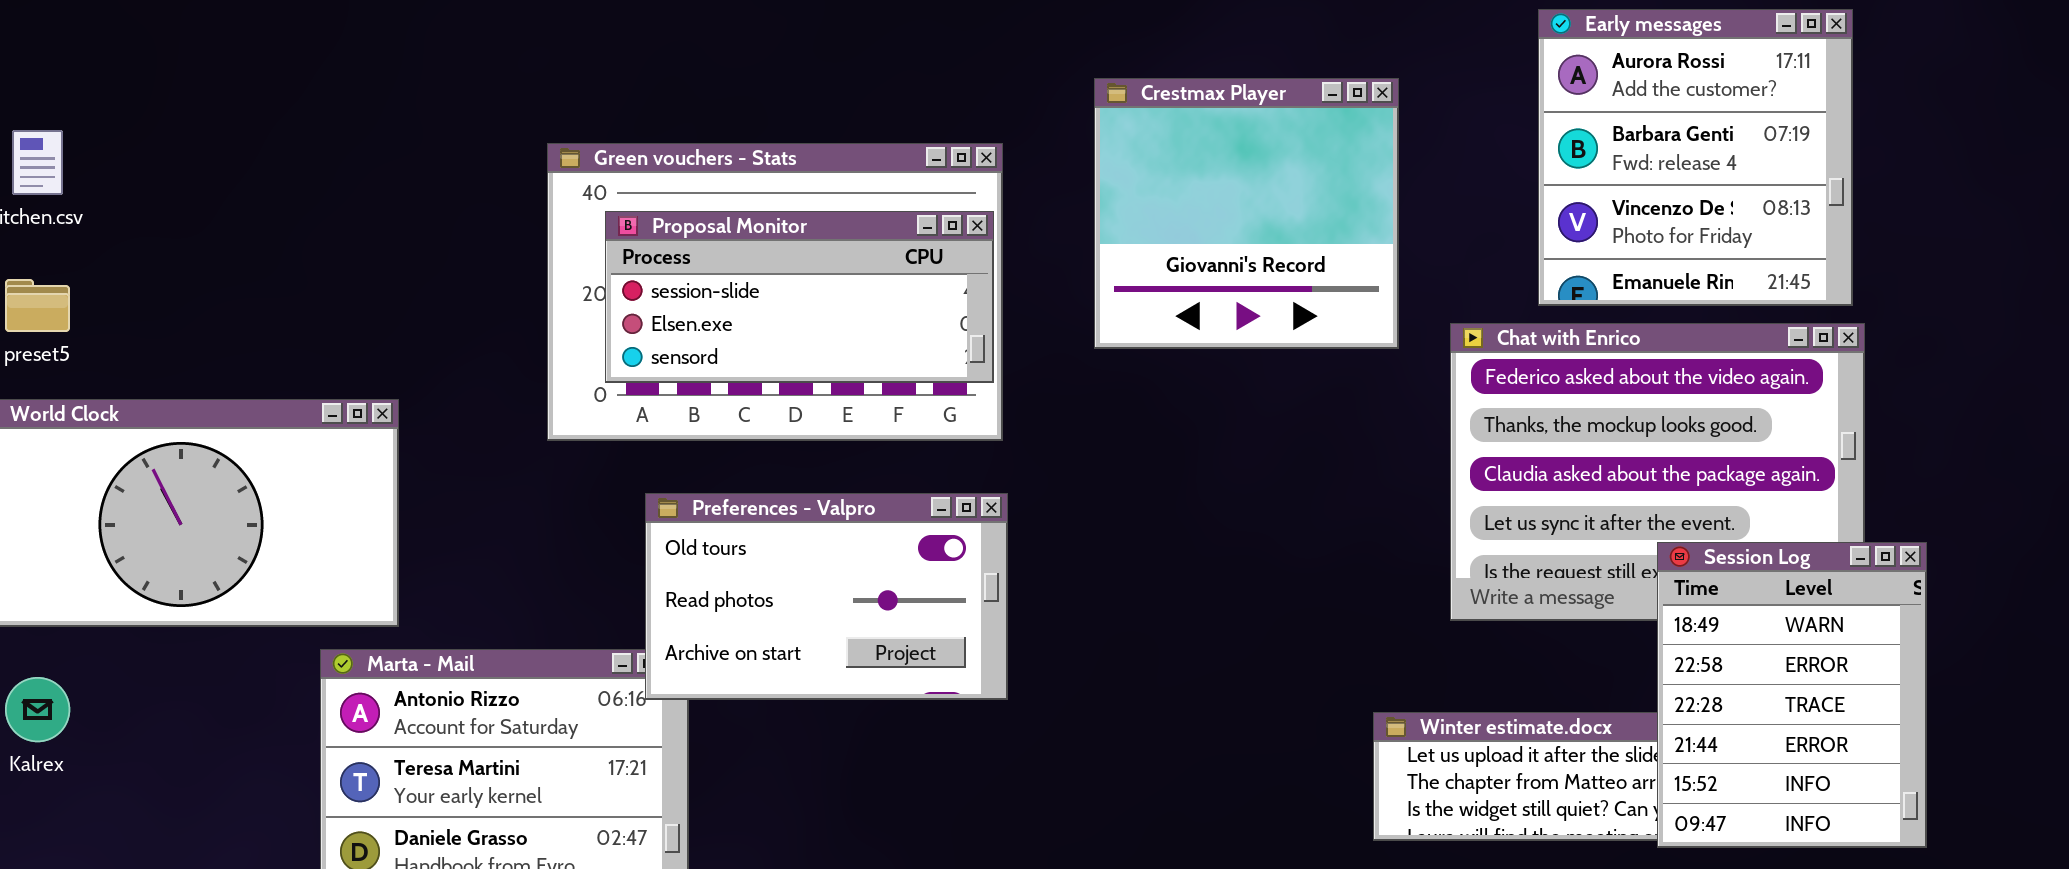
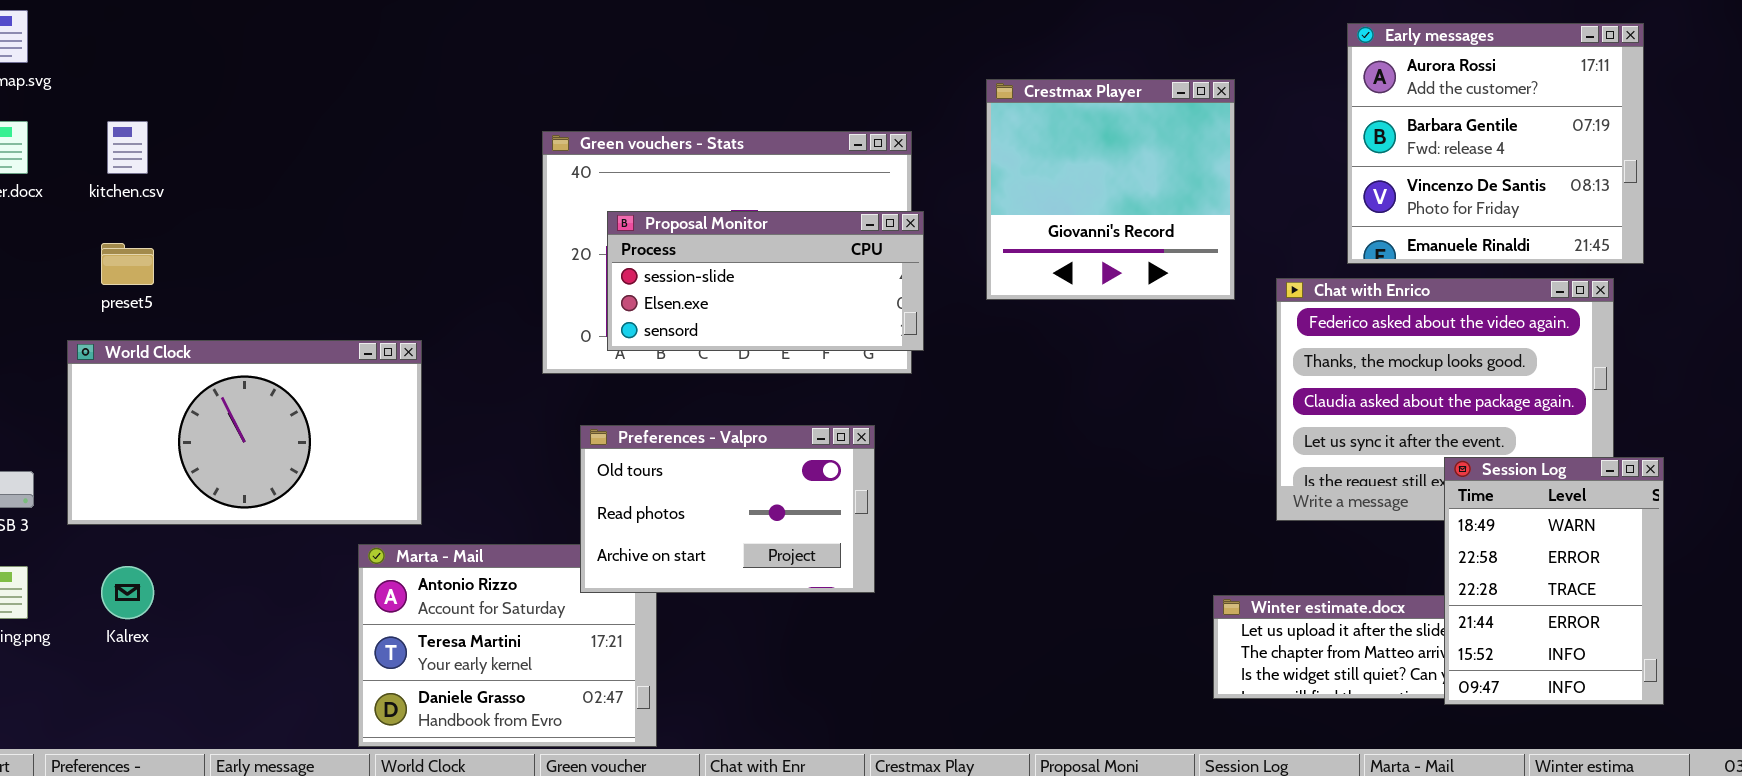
Early messages: [1538,9,1853,306] -> [1347,23,1644,264], resized
Proposal Monitor: [605,211,994,383] -> [607,211,924,351], moved
Preferences - Valpro: [645,493,1008,700] -> [580,425,875,593], moved

